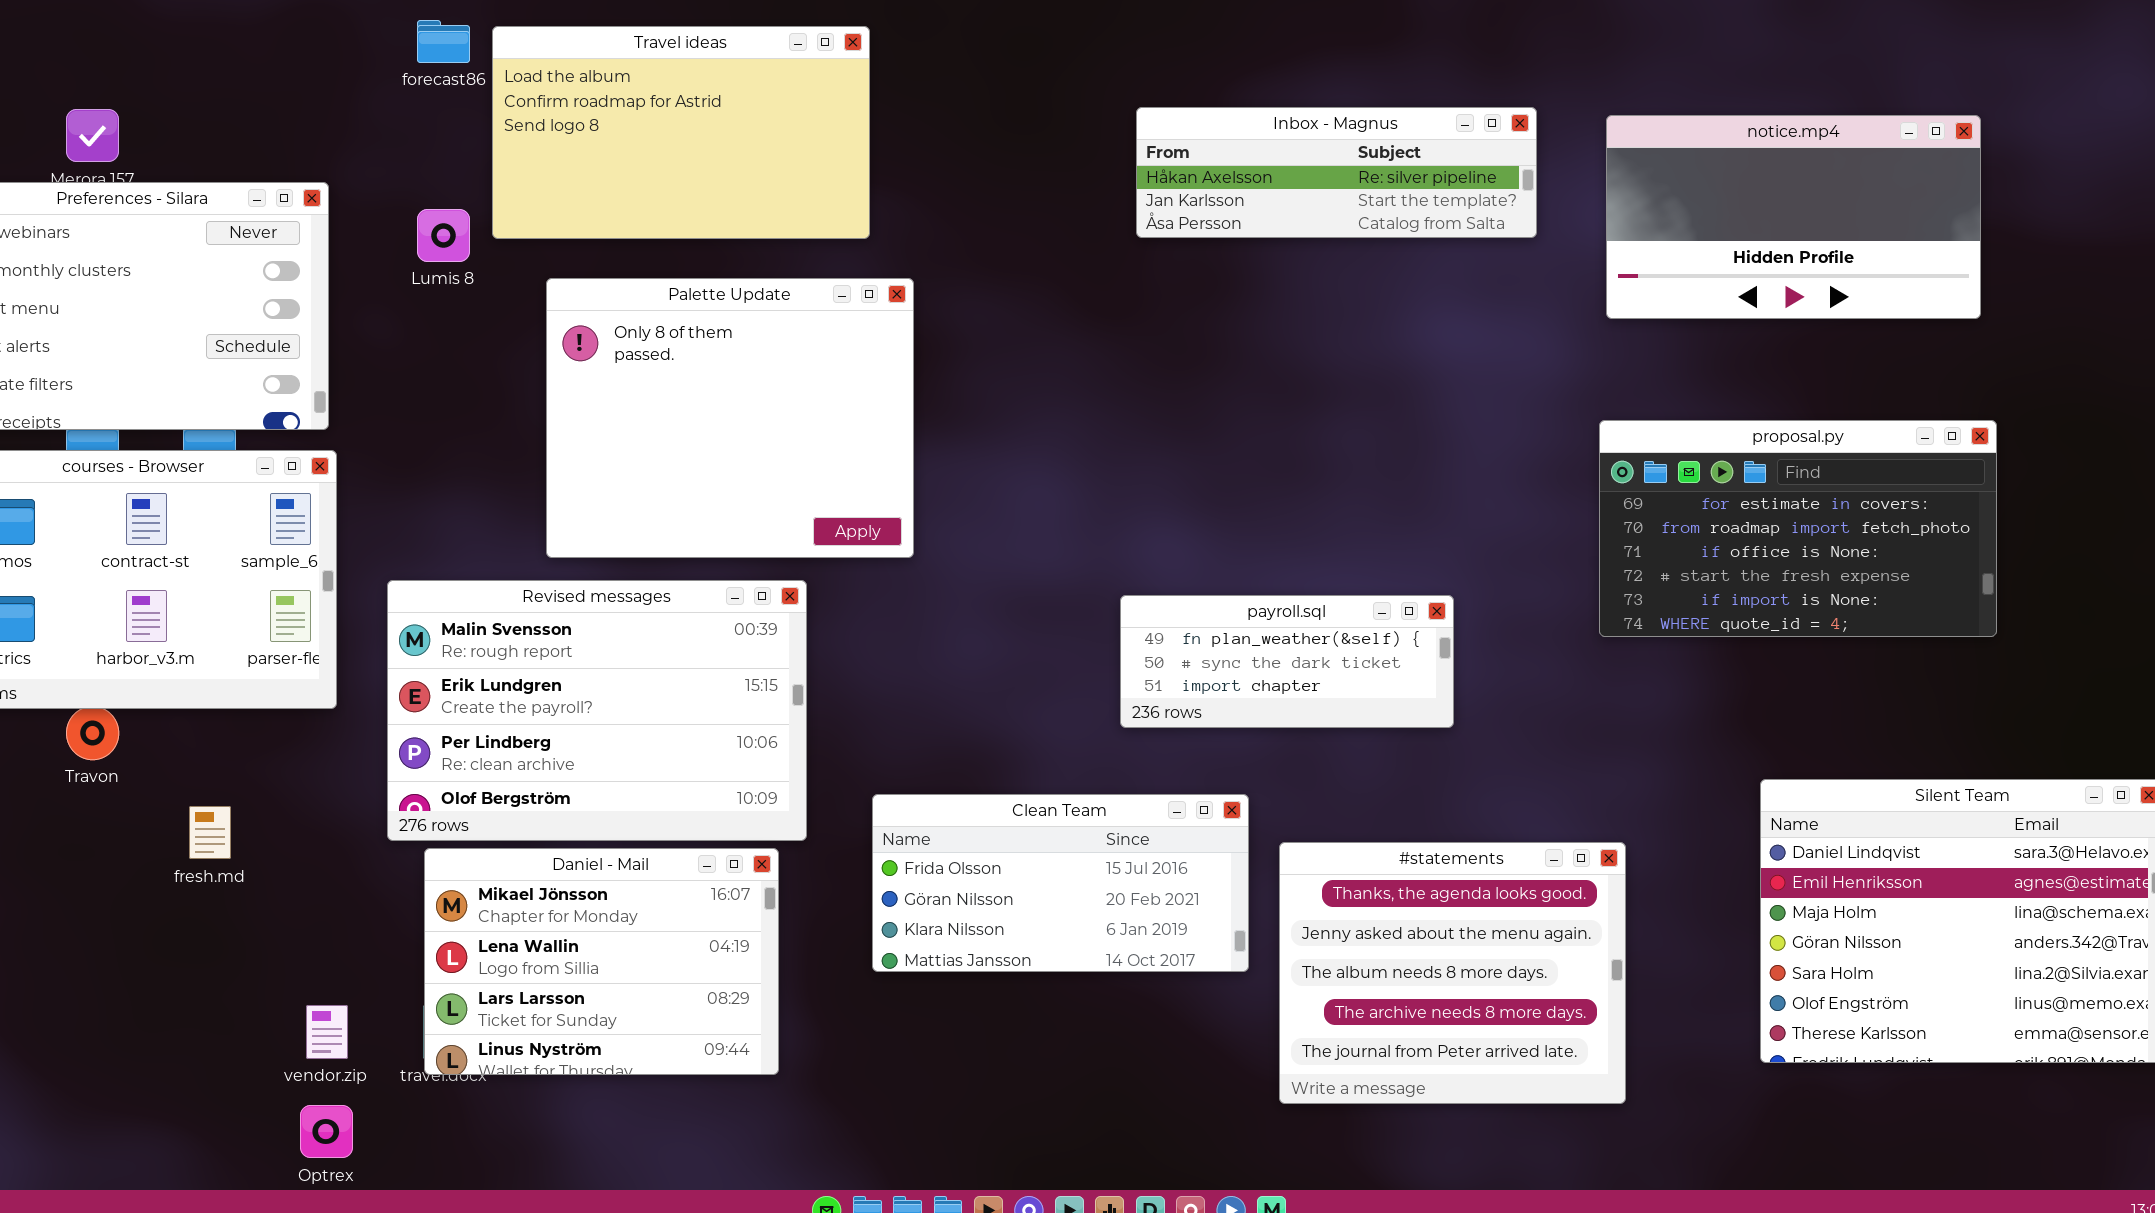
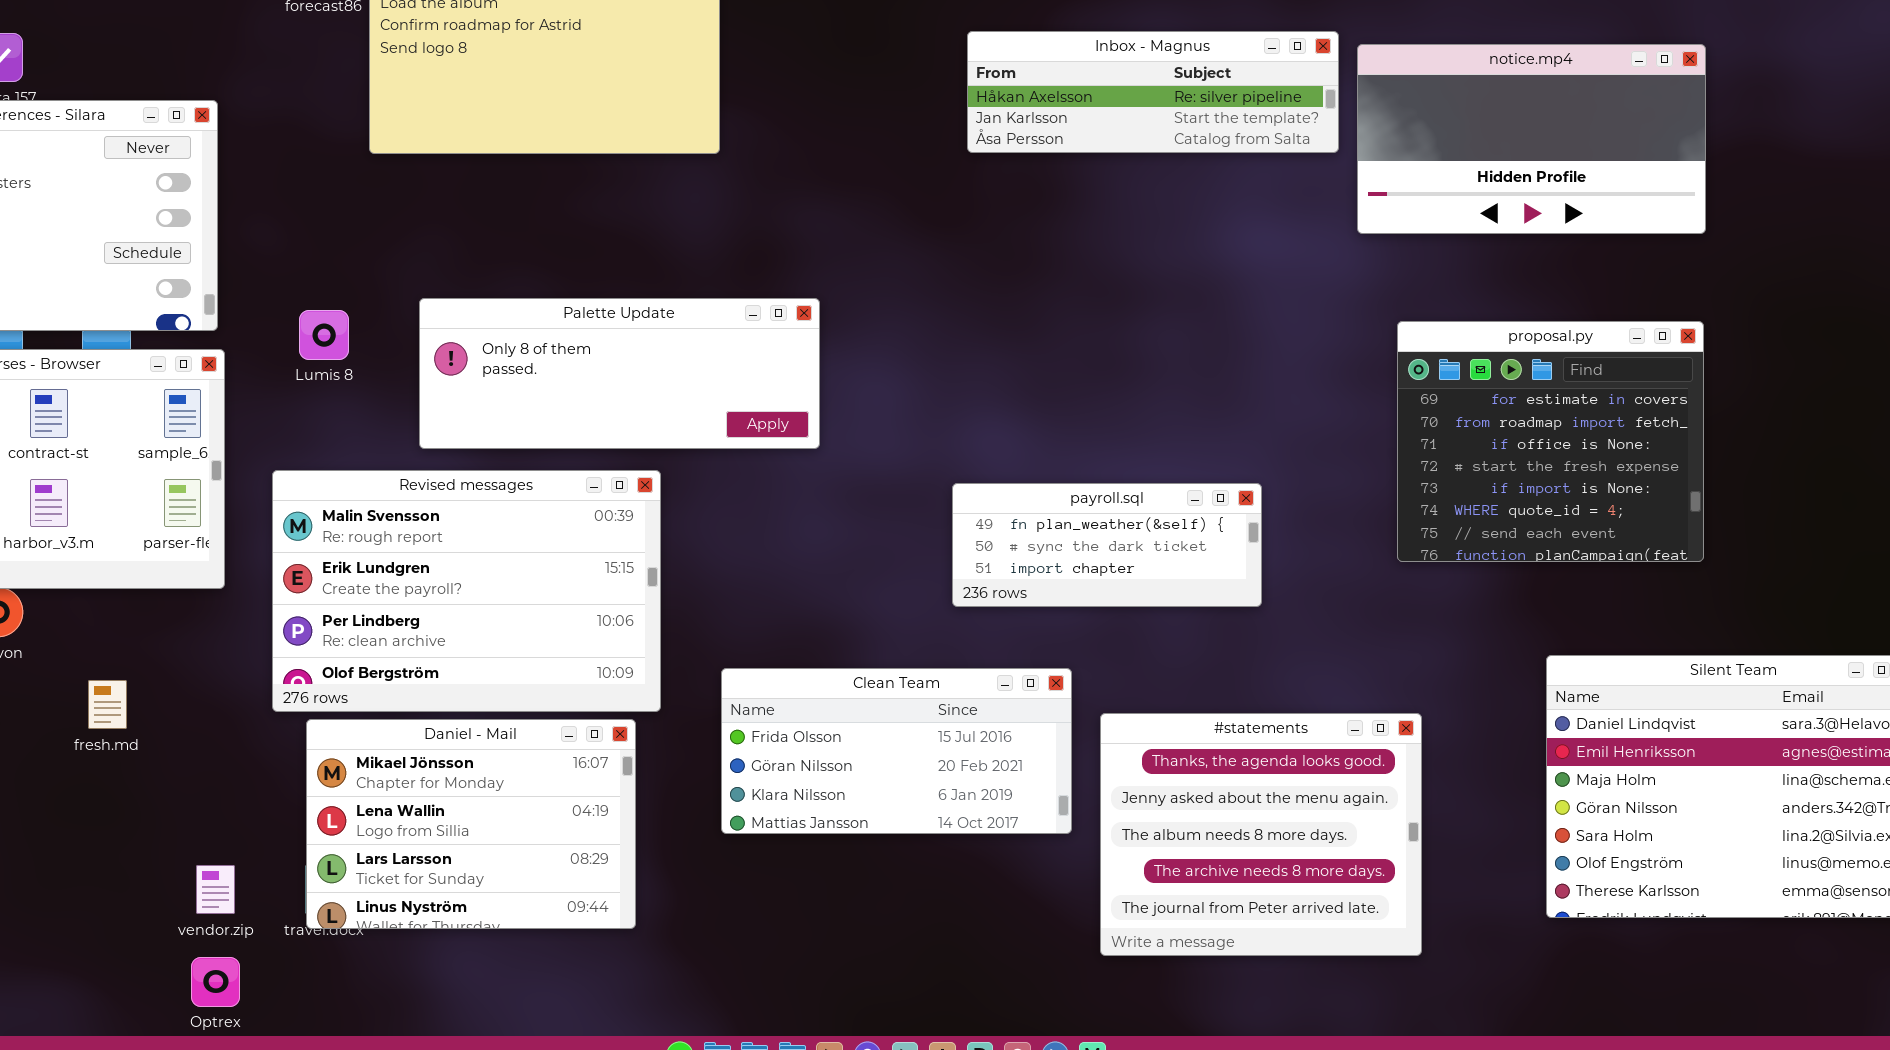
notice.mp4: [1606,115,1981,319] -> [1357,44,1706,234], moved
Lumis 8: [417,209,470,262] -> [299,310,349,360], moved
Palette Update: [546,278,914,558] -> [419,298,820,449], resized
proposal.py: [1599,420,1997,637] -> [1397,321,1704,562], resized

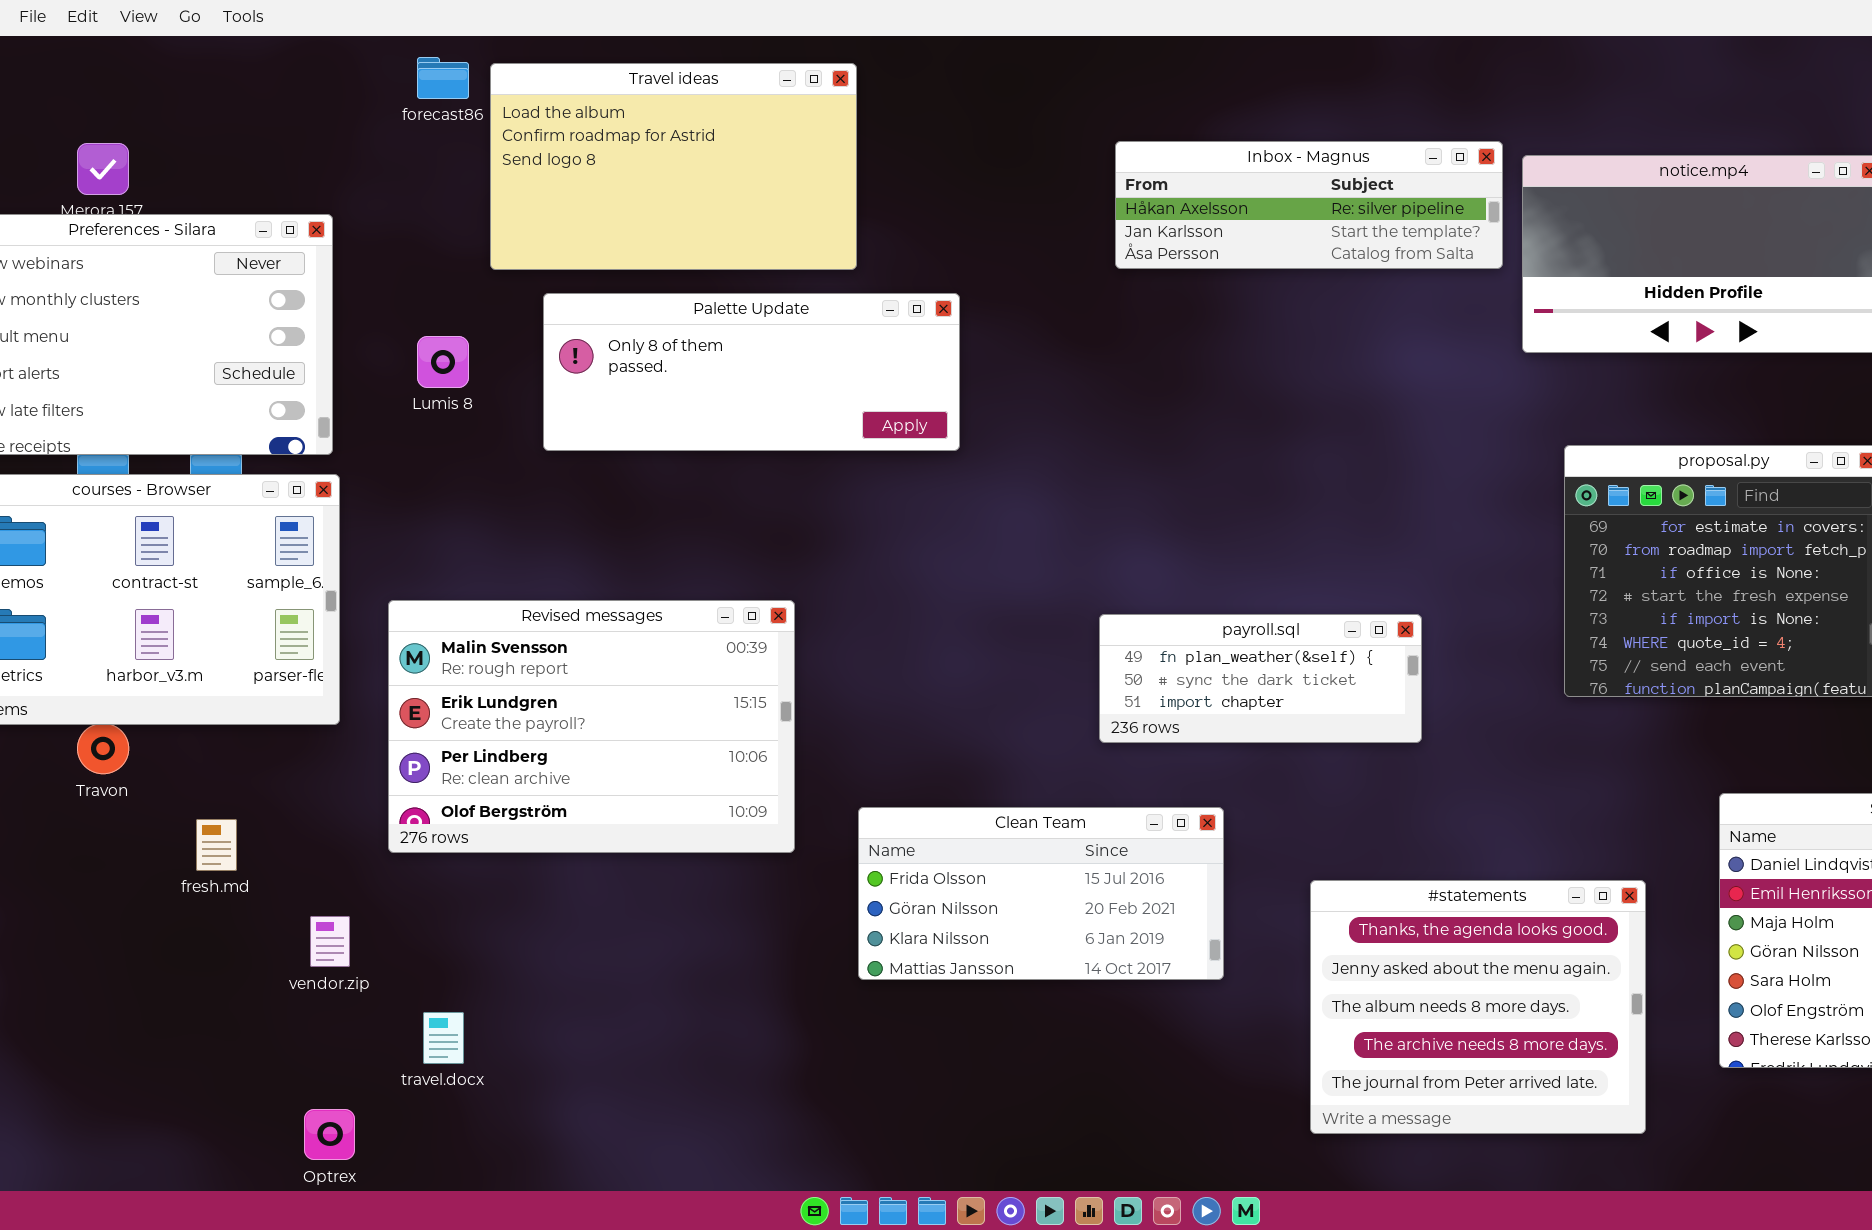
Palette Update: [419,298,820,449] -> [543,293,960,451], moved
Lumis 8: [299,310,349,360] -> [417,336,469,388], moved
#statements: [1100,713,1422,956] -> [1310,880,1646,1134], moved
Daniel - Mail: [306,719,636,929] -> none, closed
vendor.zip: [196,865,235,914] -> [310,916,350,967], moved

